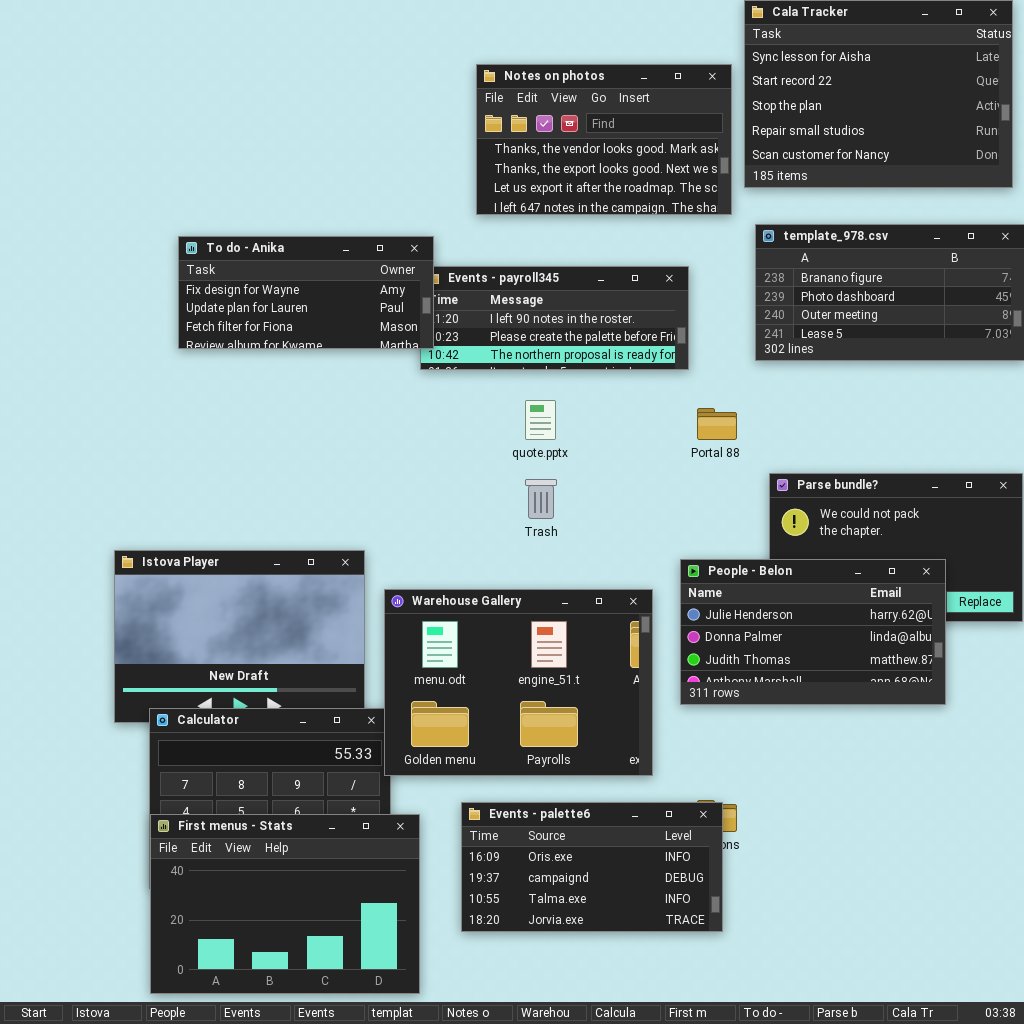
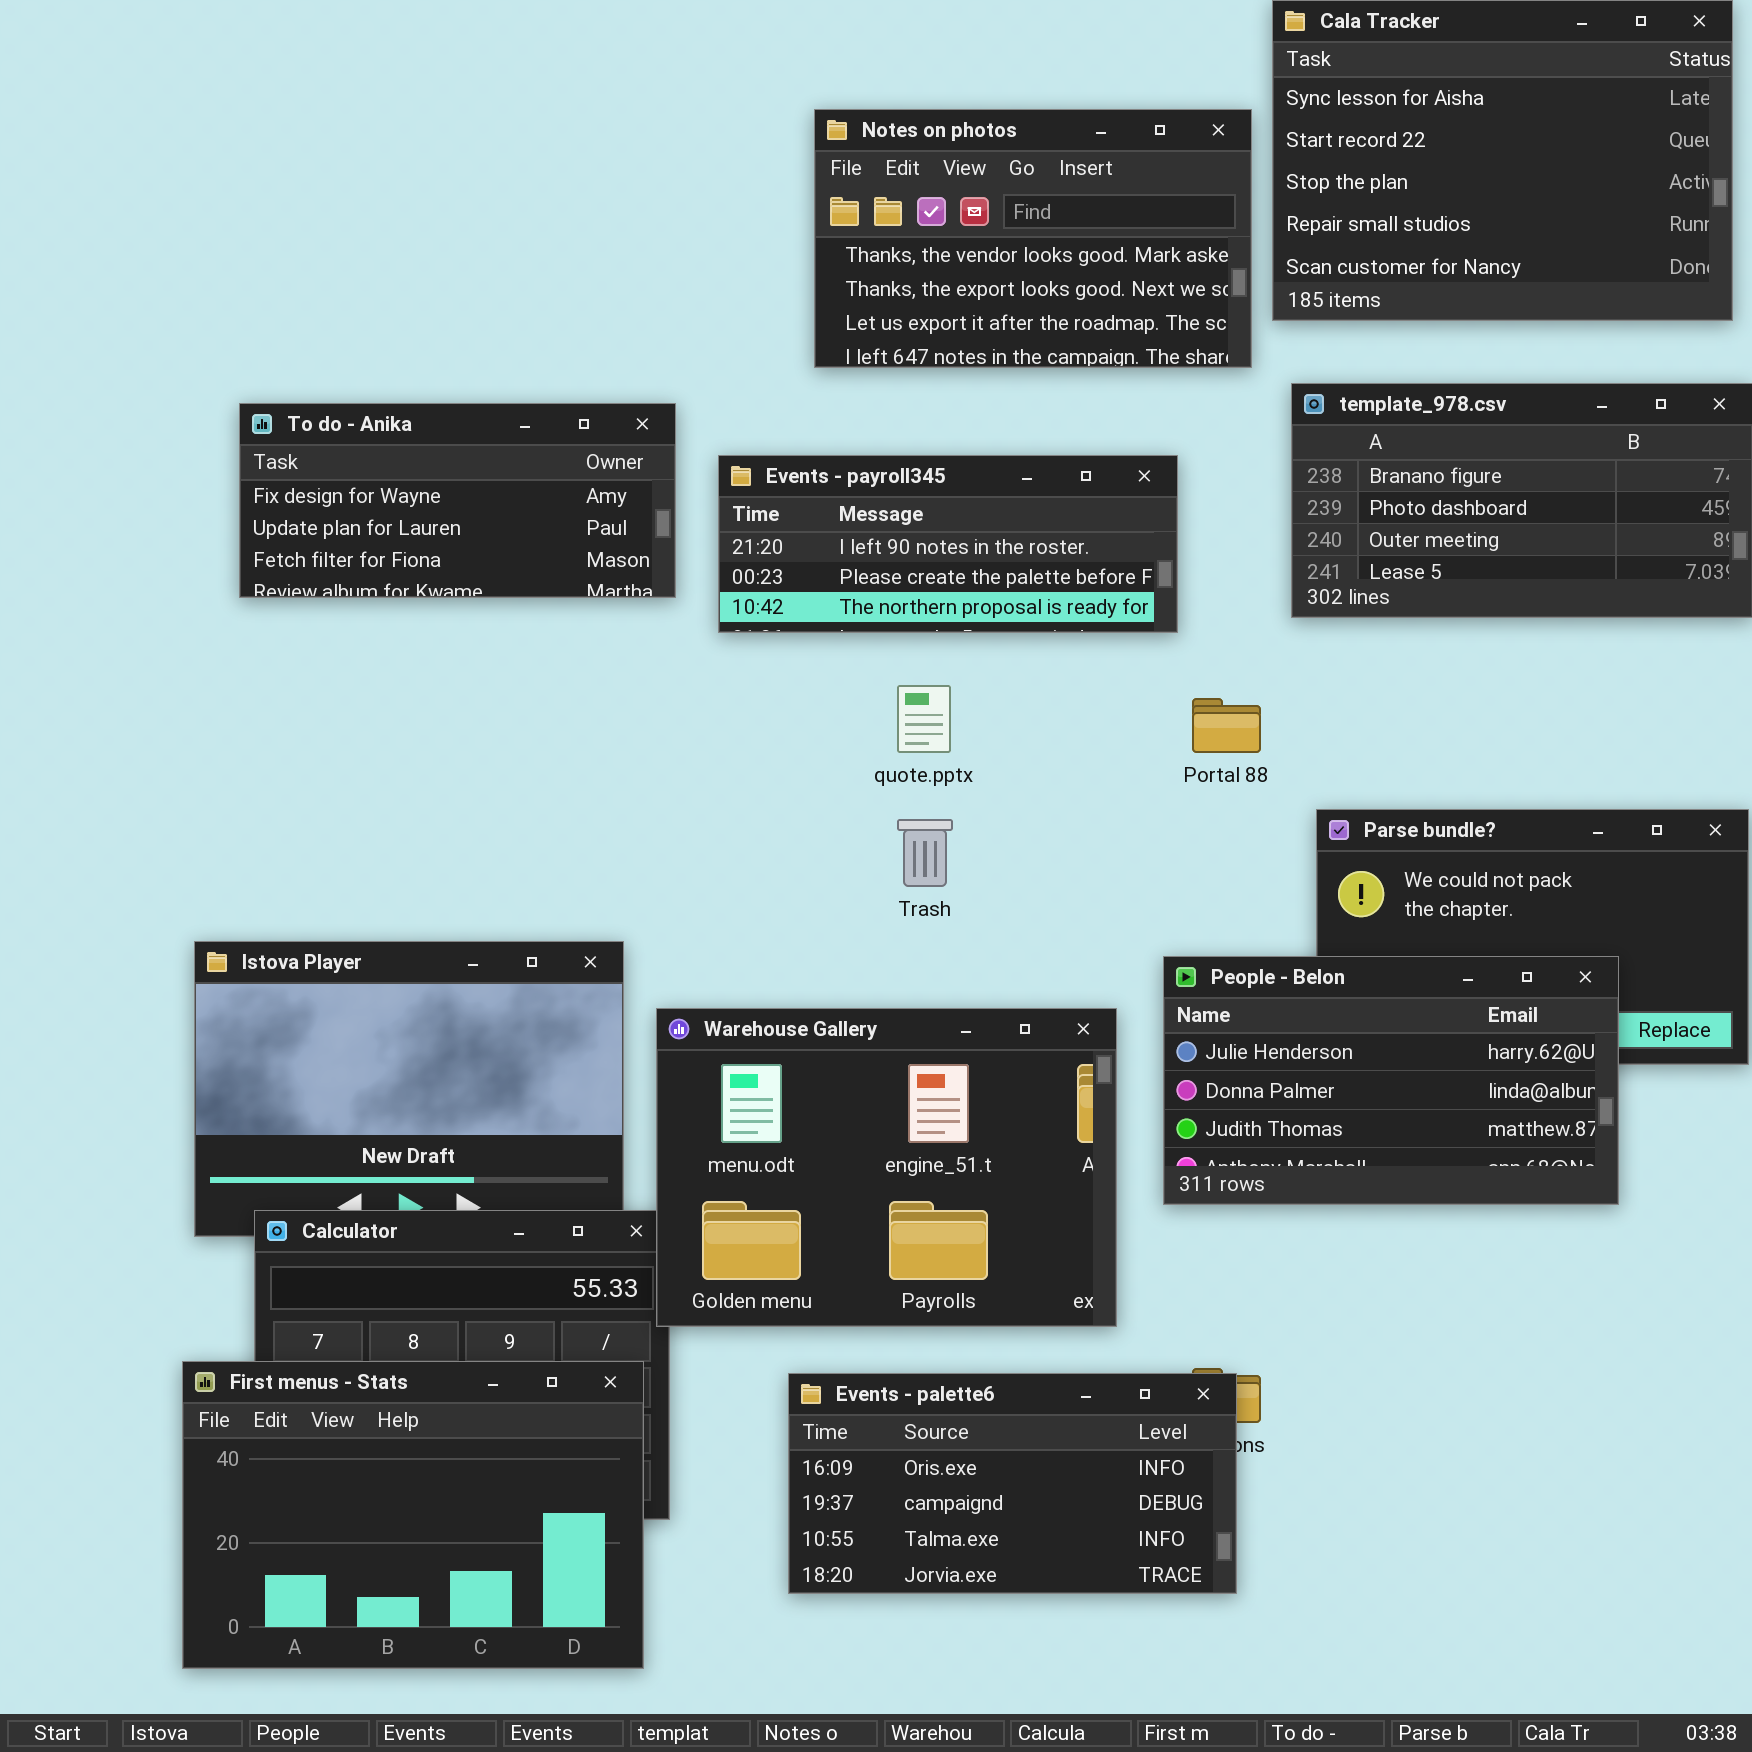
To do - Anika: [178,236,434,349] -> [239,403,676,598], moved
First menus - Stats: [150,814,420,994] -> [182,1361,644,1669], moved

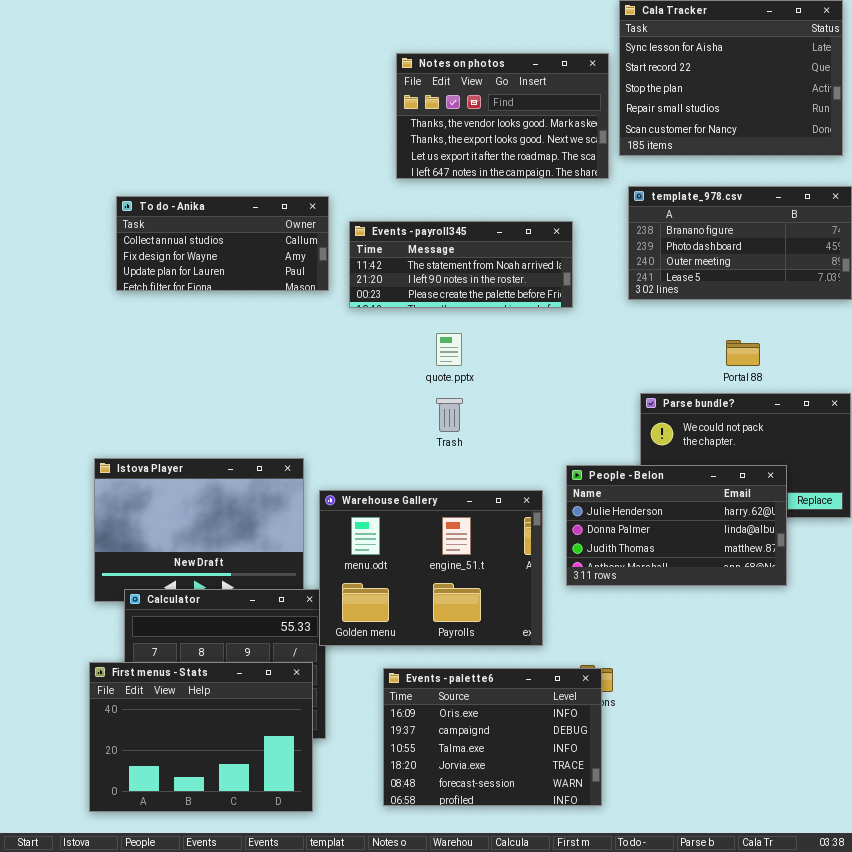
To do - Anika: [239,403,676,598] -> [116,196,329,291], scrolled up 1 row
Events - payroll345: [718,455,1178,633] -> [349,221,573,308], scrolled up 1 row
Portal 88: [1192,698,1261,753] -> [726,340,760,366], moved
Events - palette6: [788,1373,1237,1594] -> [383,668,602,806], resized

